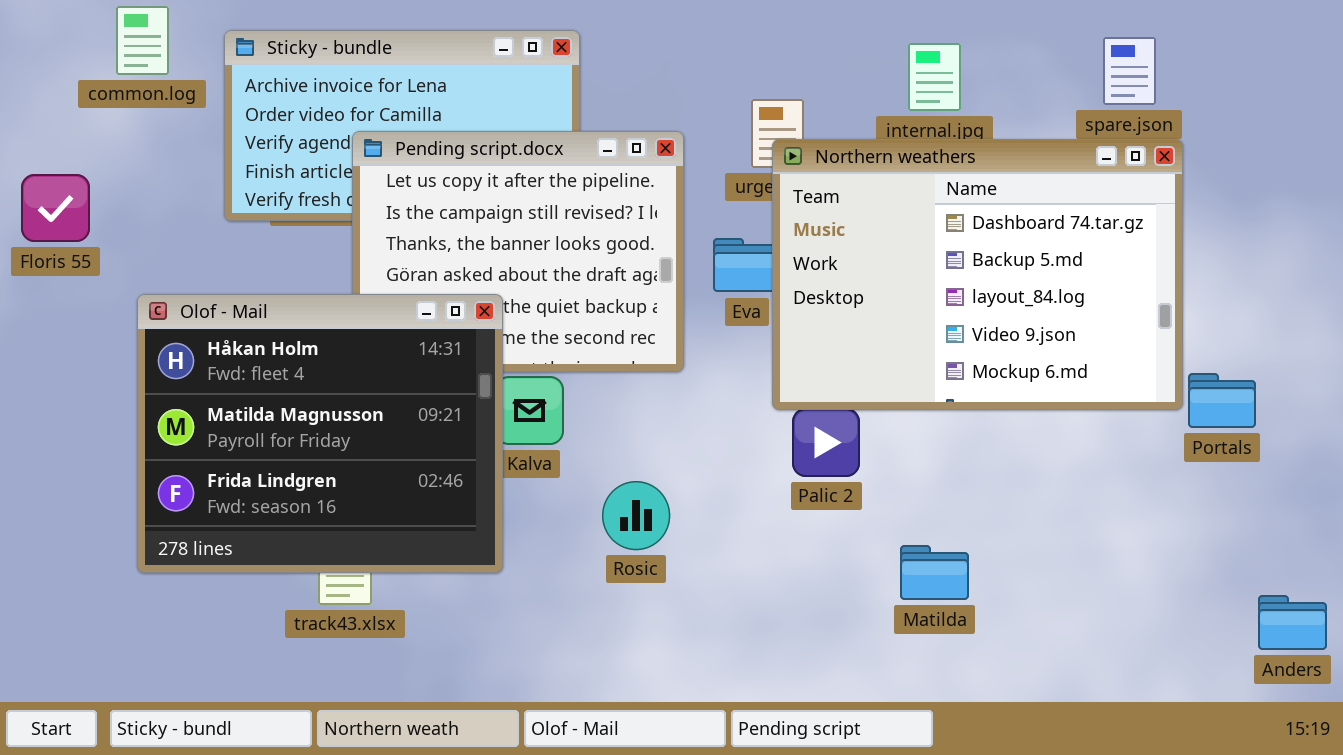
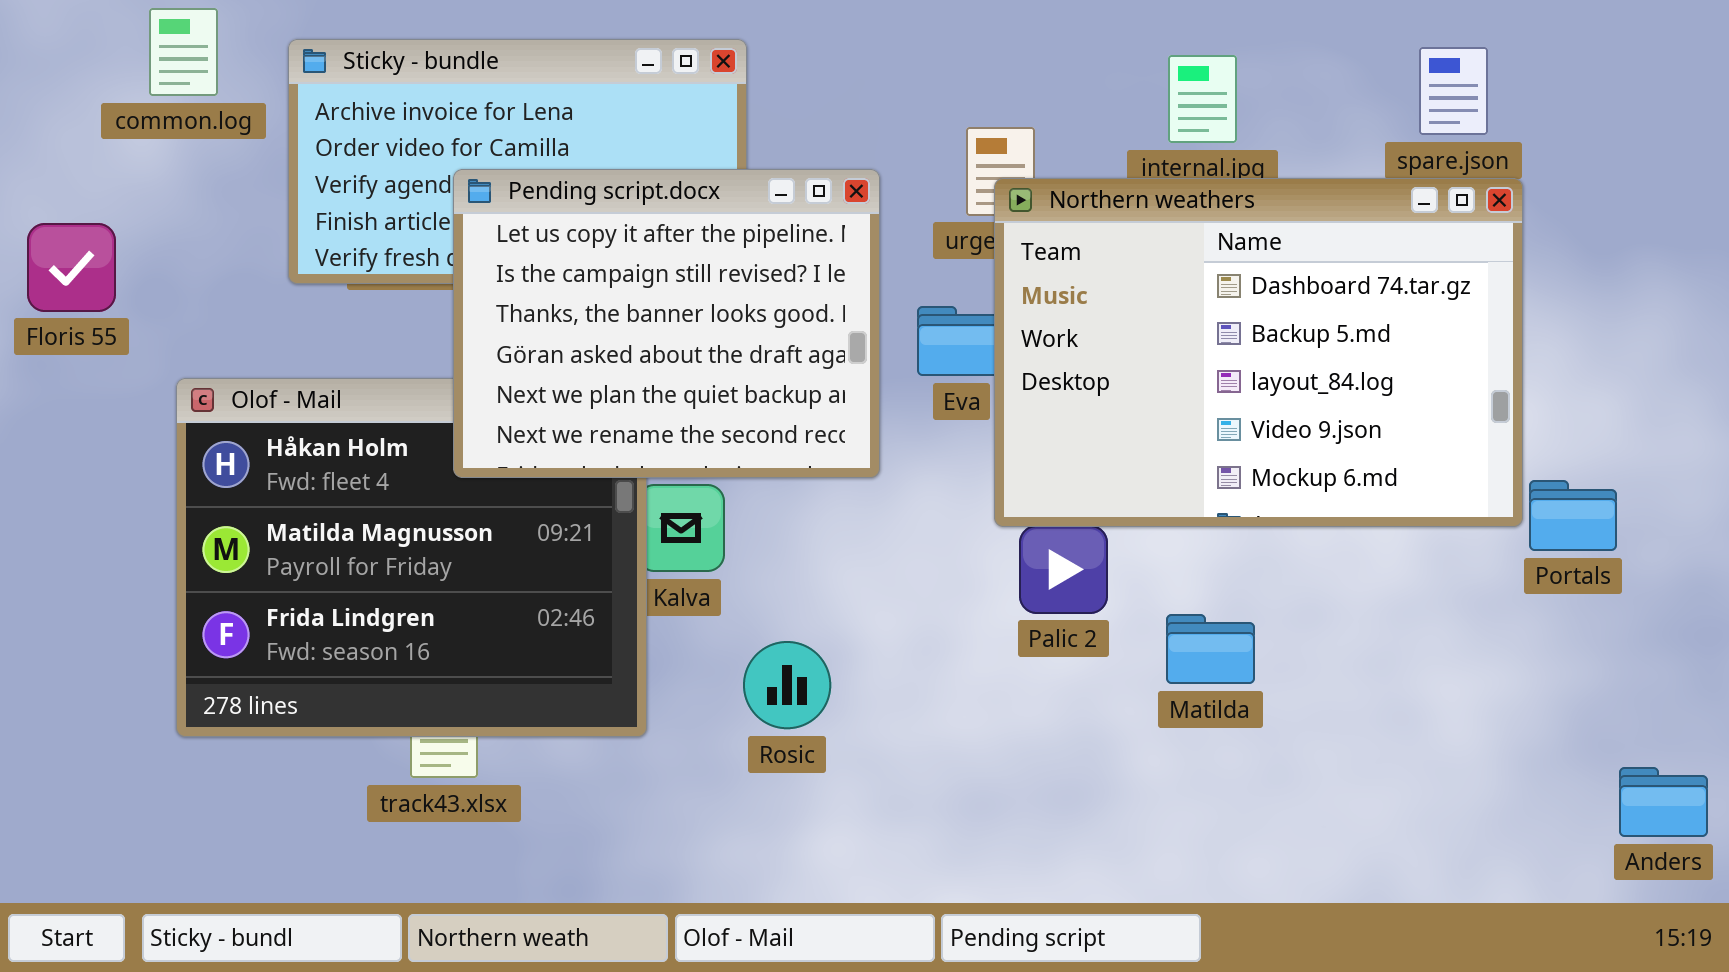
Pending script.docx: [352,131,684,372] -> [453,169,880,478], raised
Rosic: [602,481,670,550] -> [743,641,831,729], moved
Matilda: [900,545,969,600] -> [1166,614,1255,684], moved

